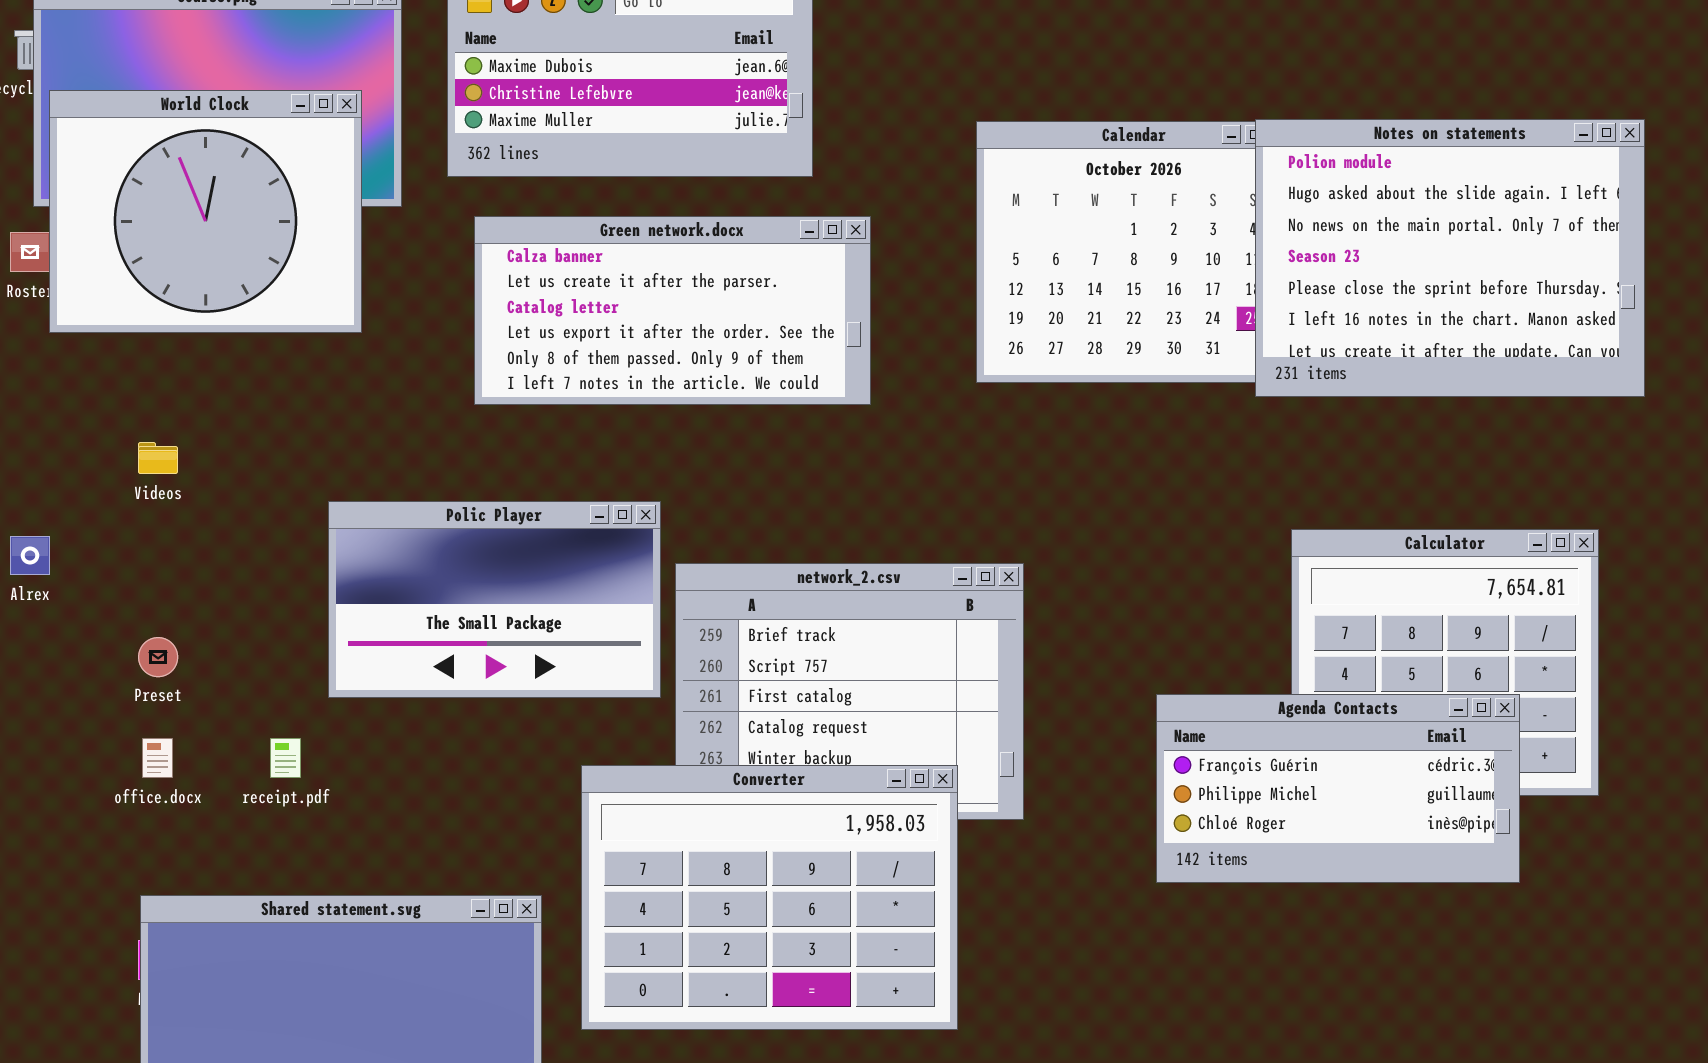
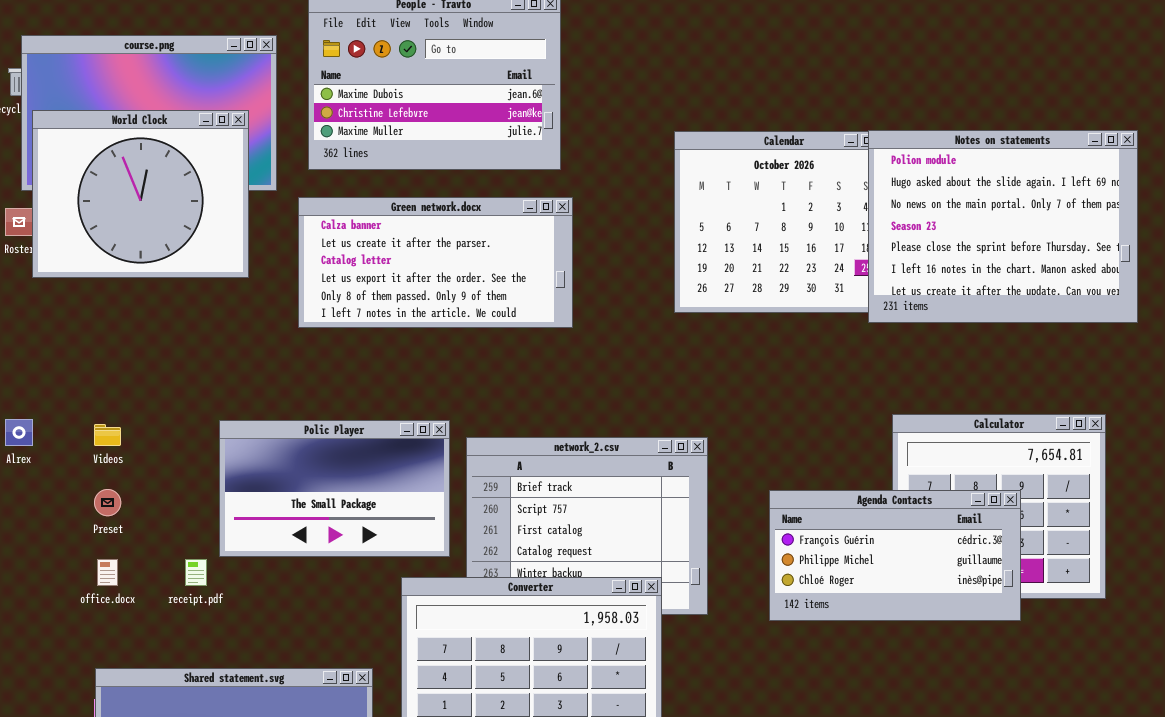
Green network.docx: [474,216,871,405] -> [298,197,573,328], moved
Videos: [138,442,178,474] -> [94,424,121,446], moved
Polic Player: [328,501,661,698] -> [219,420,450,557], moved
Agenda Contacts: [1156,694,1520,883] -> [769,490,1021,621], moved

